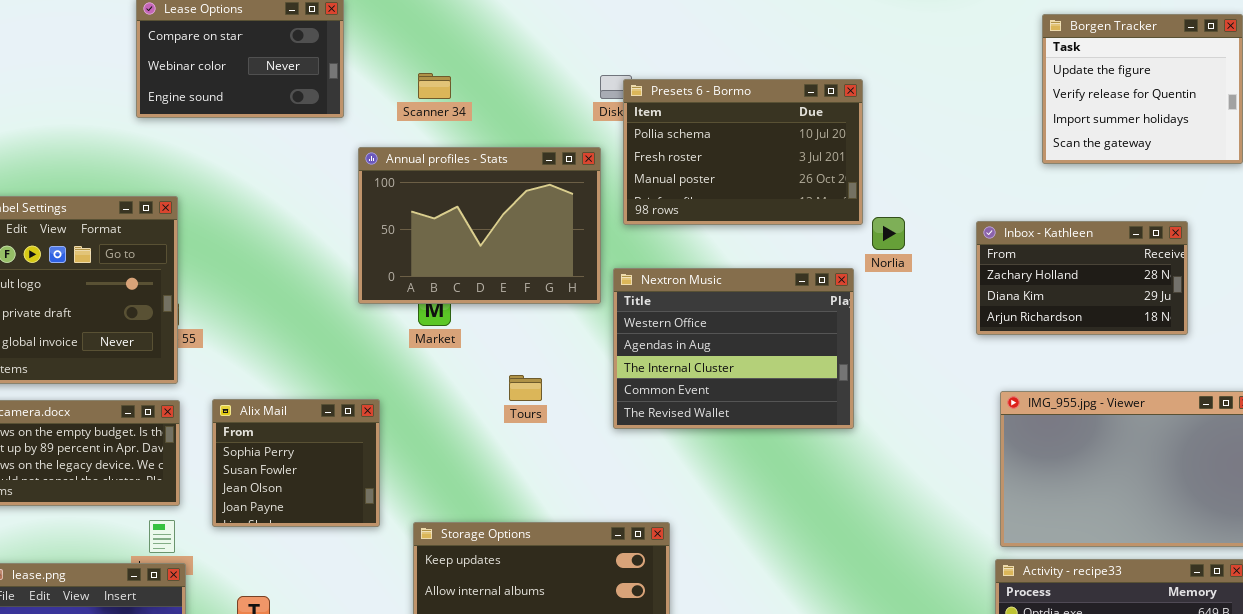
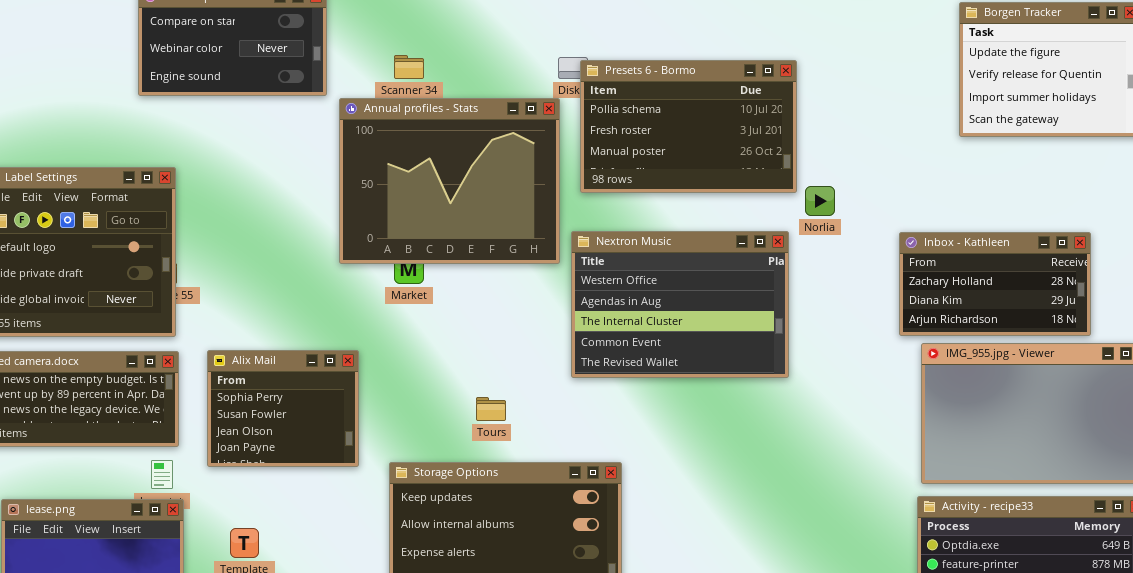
Annual profiles - Stats: [358,147,601,304] -> [339,98,560,264], resized
Inbox - Kathleen: [976,221,1188,335] -> [899,232,1091,336], moved
Tours: [509,375,542,401] -> [476,397,506,421], moved

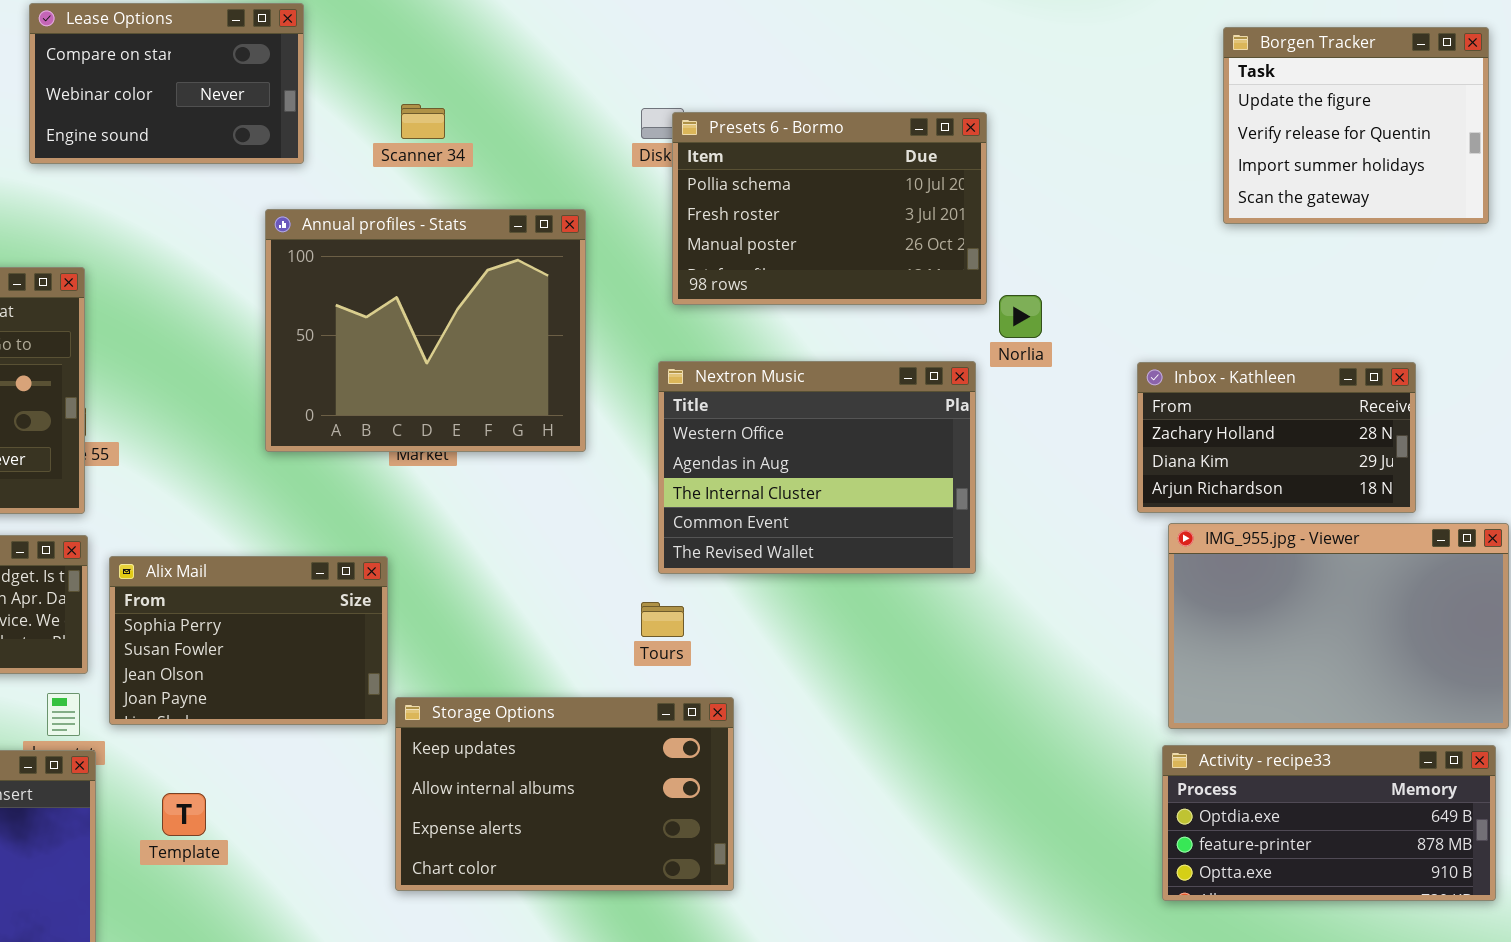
Annual profiles - Stats: [339,98,560,264] -> [265,209,586,452], moved
Alix Mail: [207,350,359,467] -> [109,556,388,725], moved, resized
Tours: [476,397,506,421] -> [641,602,684,637], moved

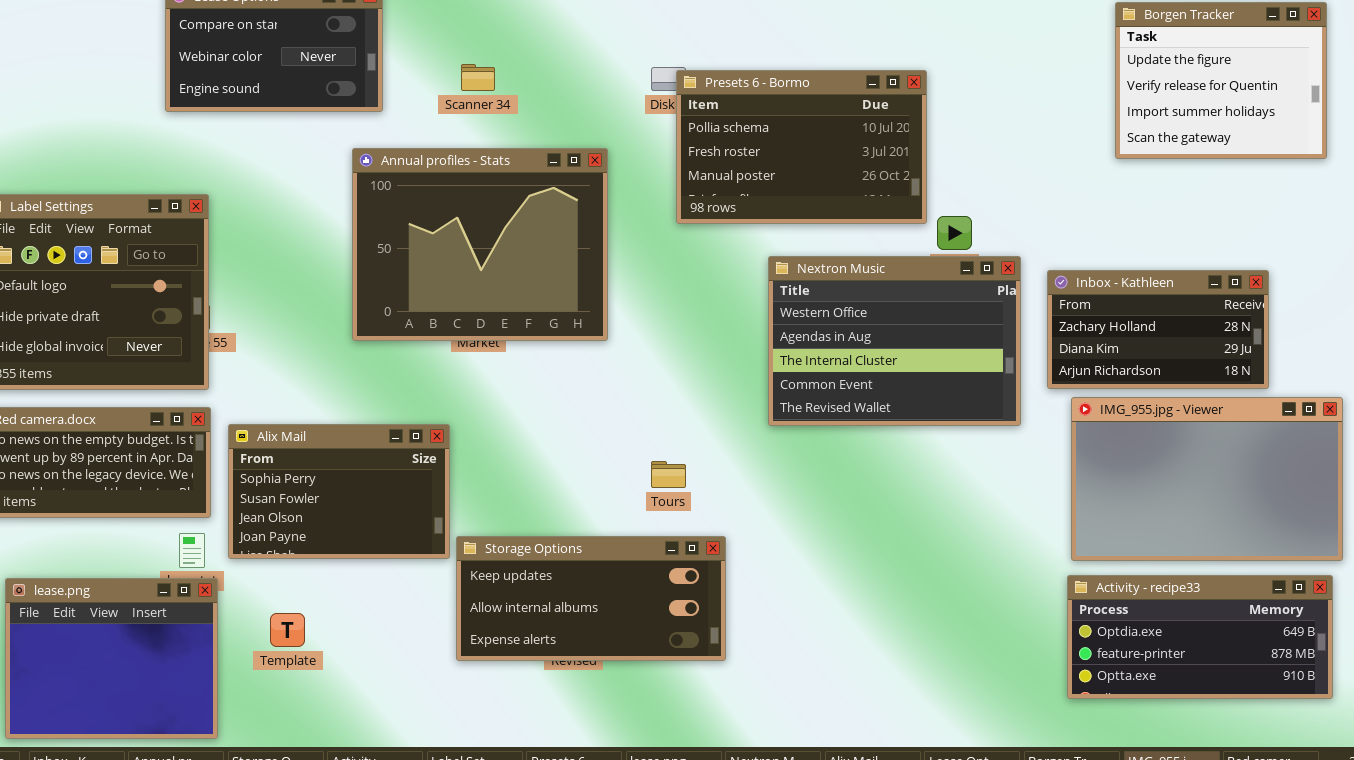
Nextron Music: [658,361,976,574] -> [768,256,1021,426], moved
Storage Options: [395,697,734,891] -> [456,536,726,661], resized

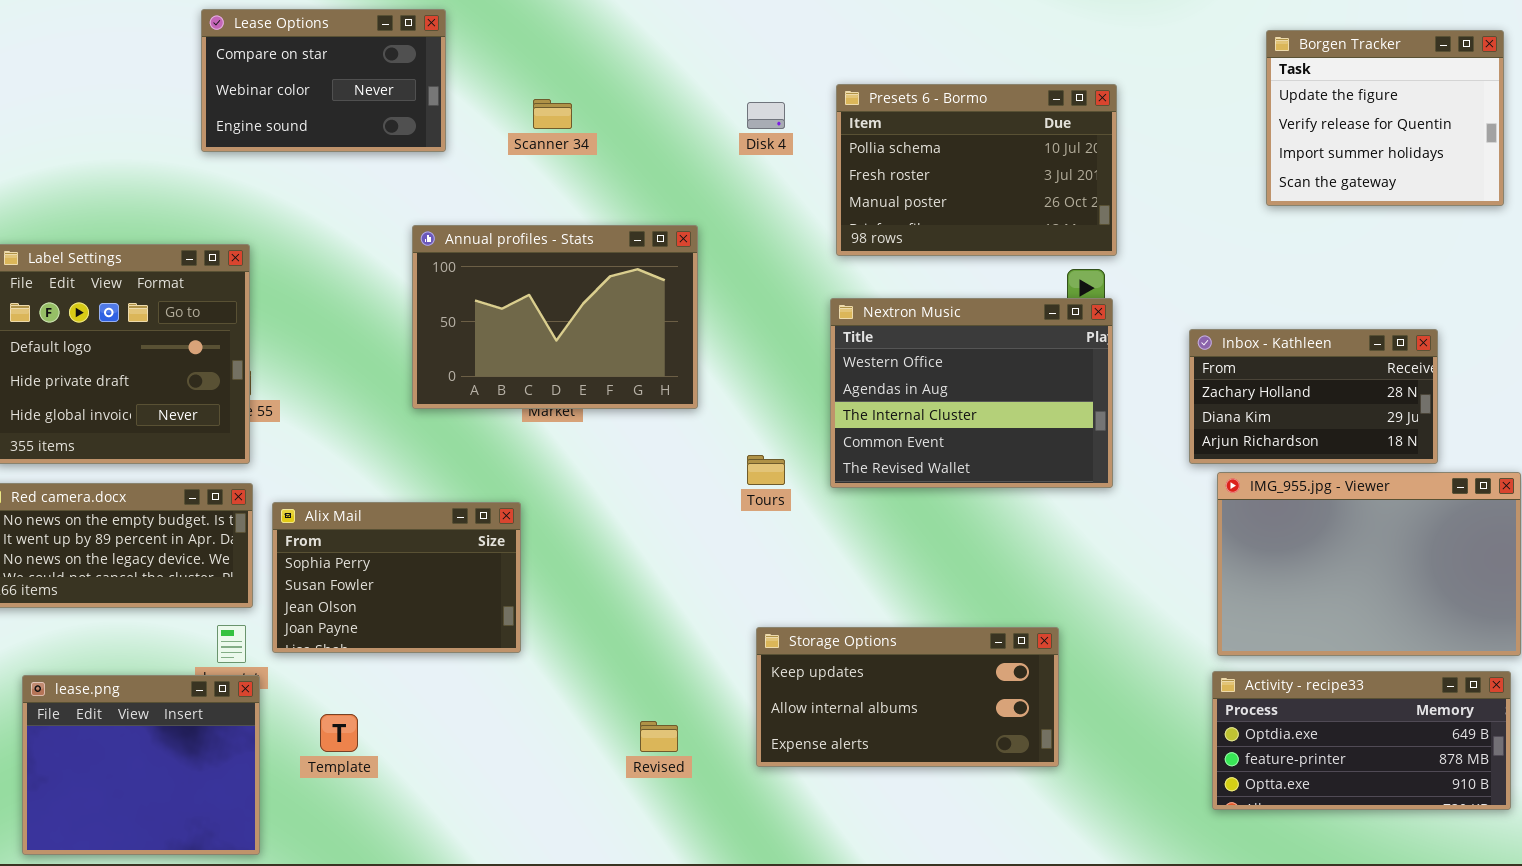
Presets 6 - Bormo: [676,70,927,224] -> [836,84,1117,256], moved
Annual profiles - Stats: [352,148,608,341] -> [412,225,698,409], resized
Nextron Music: [768,256,1021,426] -> [830,298,1113,488], moved
Tours: [651,461,686,488] -> [747,455,785,485], moved
Storage Options: [456,536,726,661] -> [756,627,1059,767], moved

